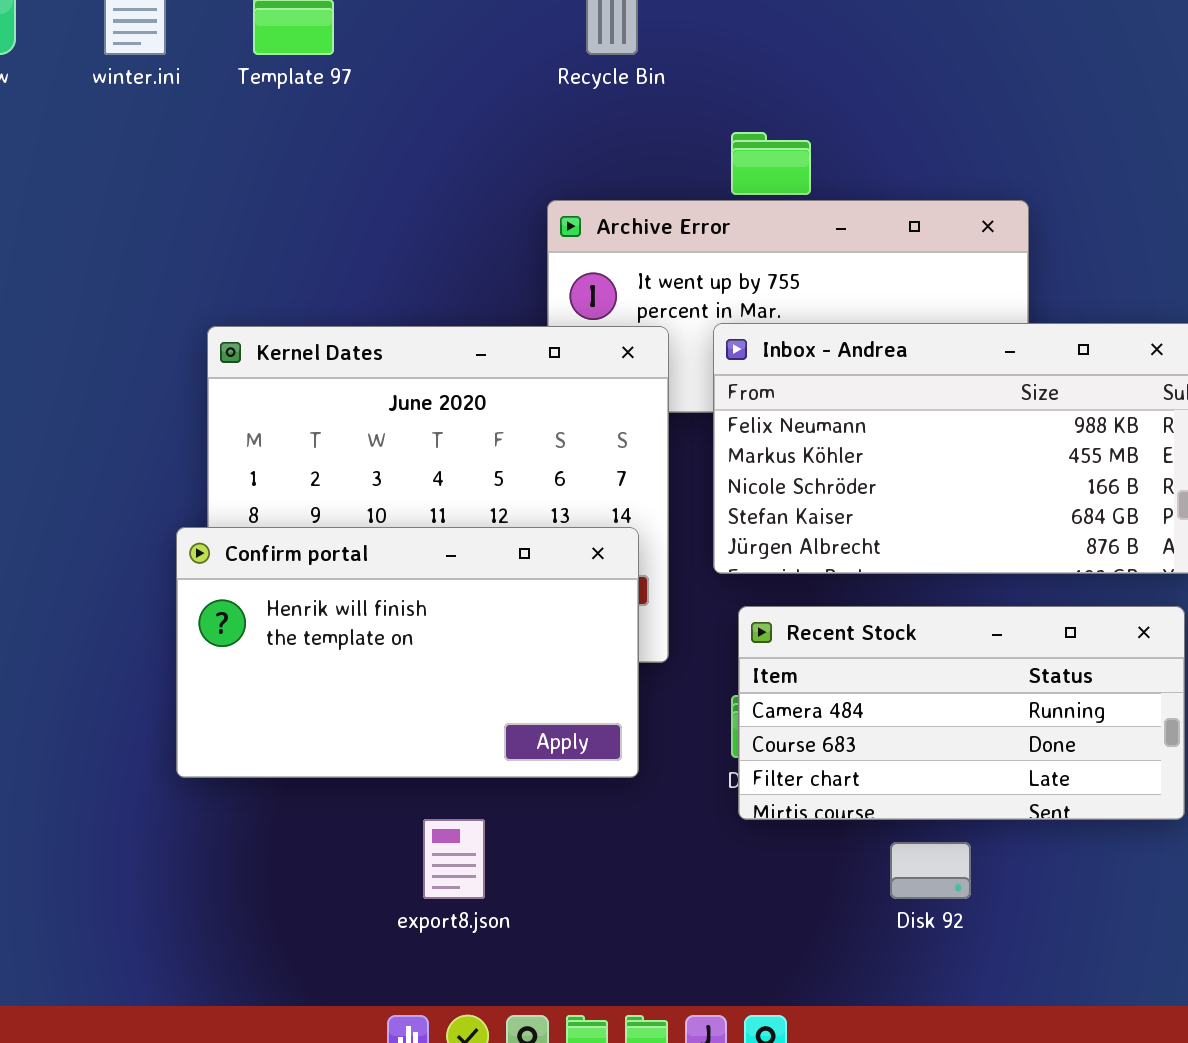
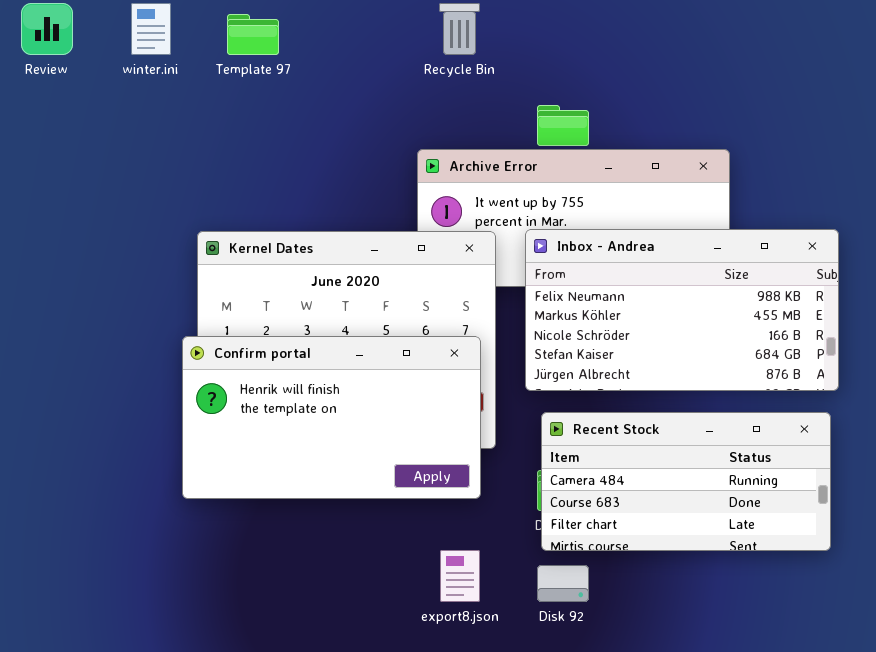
Confirm portal: [176,527,639,778] -> [182,336,481,499], moved
export8.json: [423,819,485,899] -> [440,550,480,602], moved
Disk 92: [890,842,971,899] -> [537,565,589,602], moved

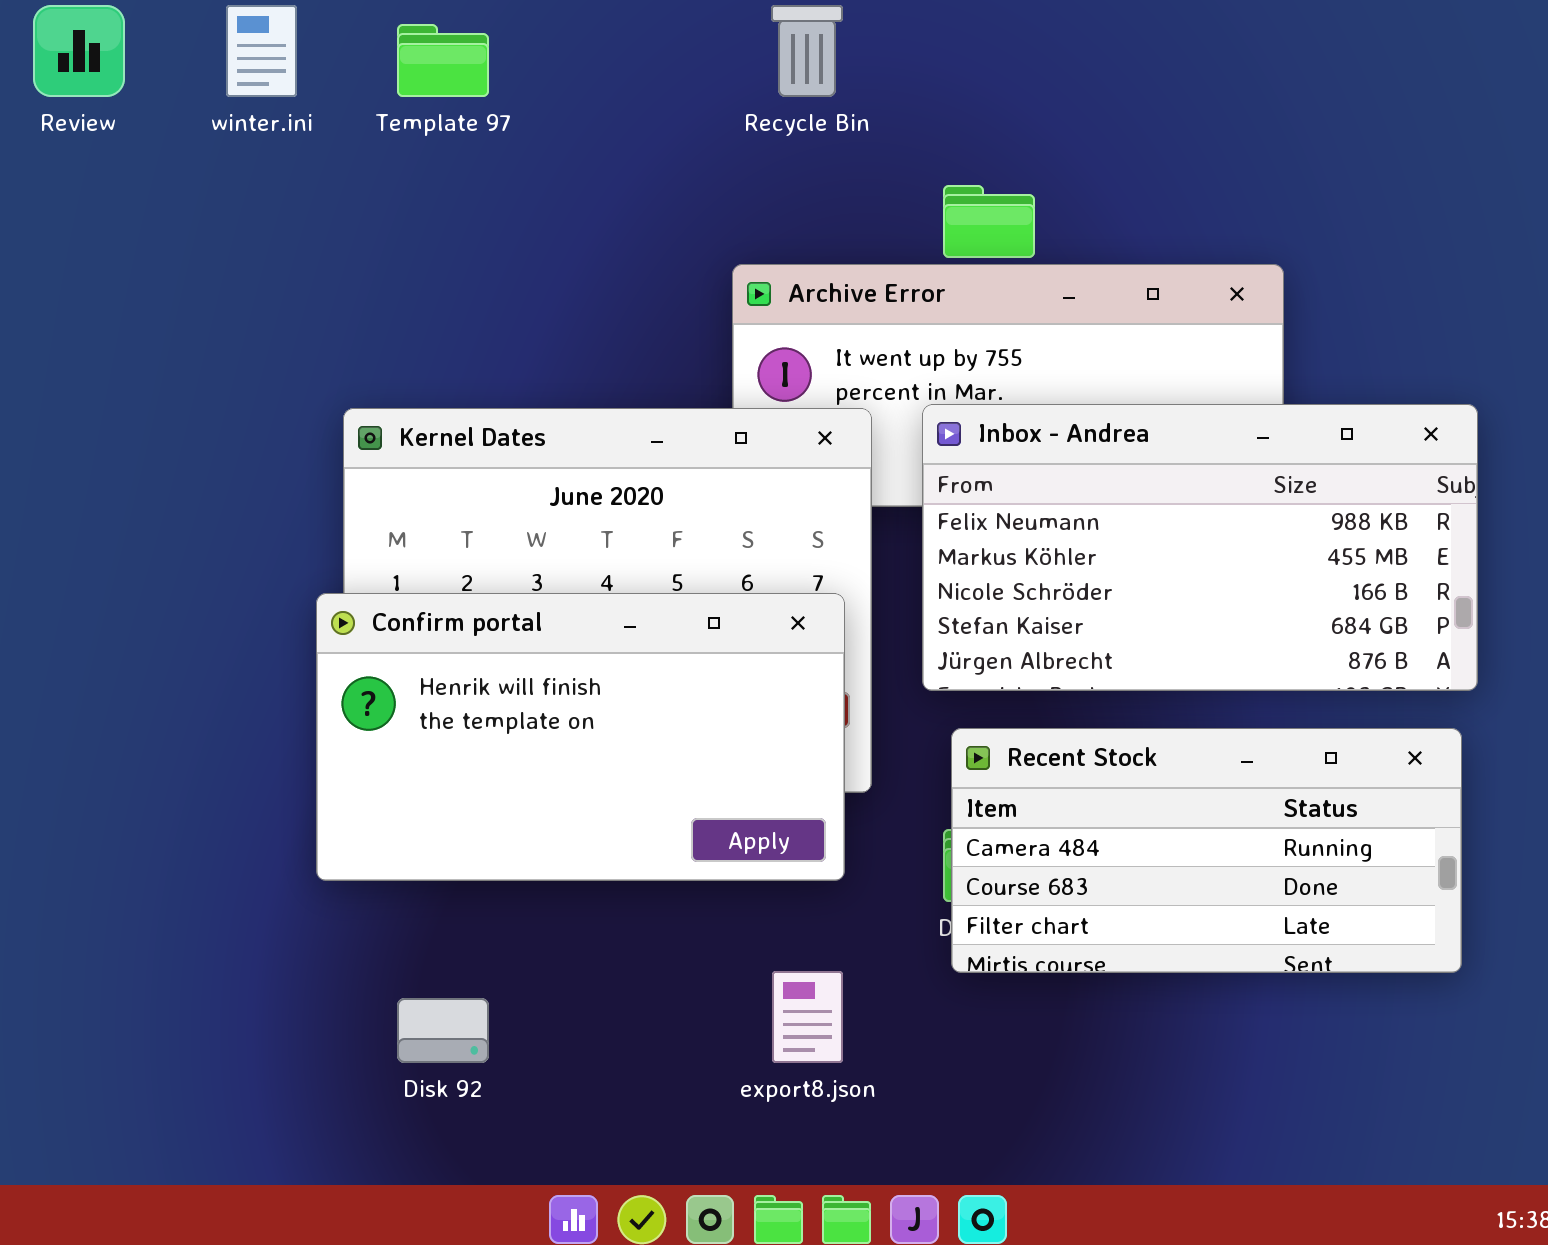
Disk 92: [537,565,589,602] -> [397,998,489,1063], moved

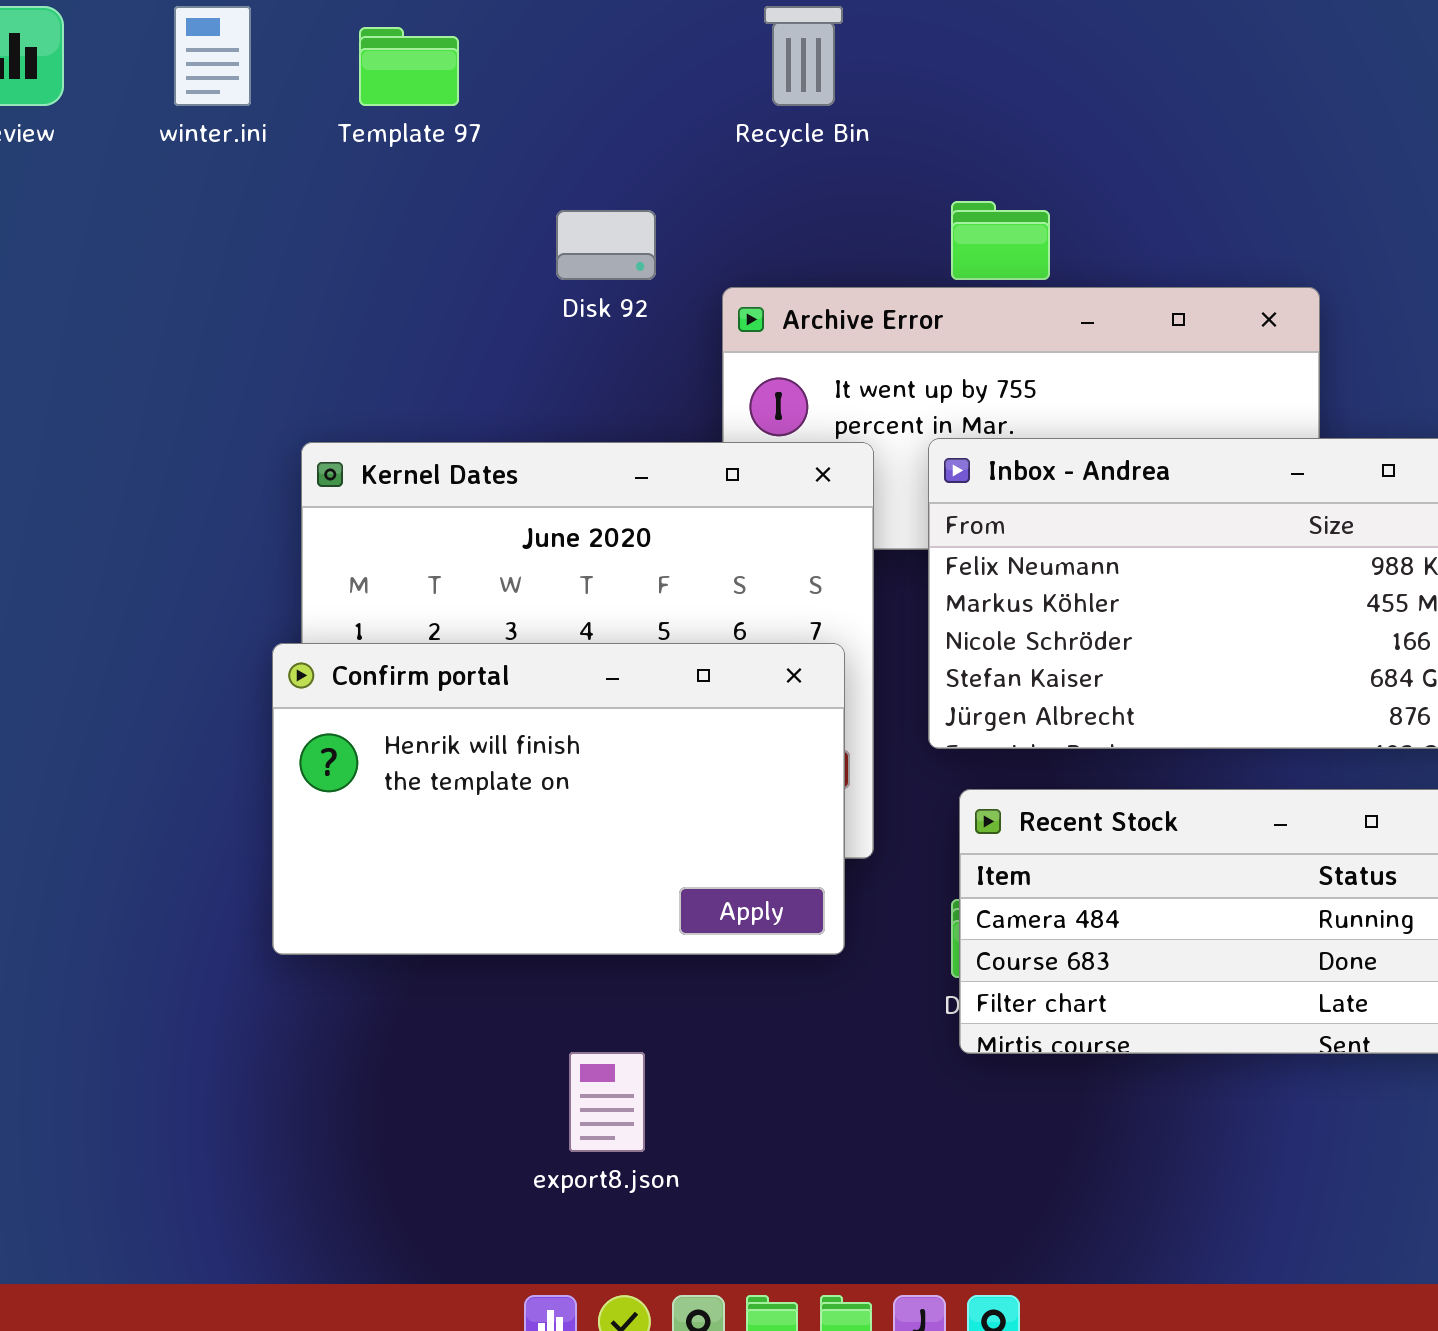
export8.json: [772,971,843,1063] -> [569,1052,645,1152], moved
Disk 92: [397,998,489,1063] -> [556,210,656,280], moved

